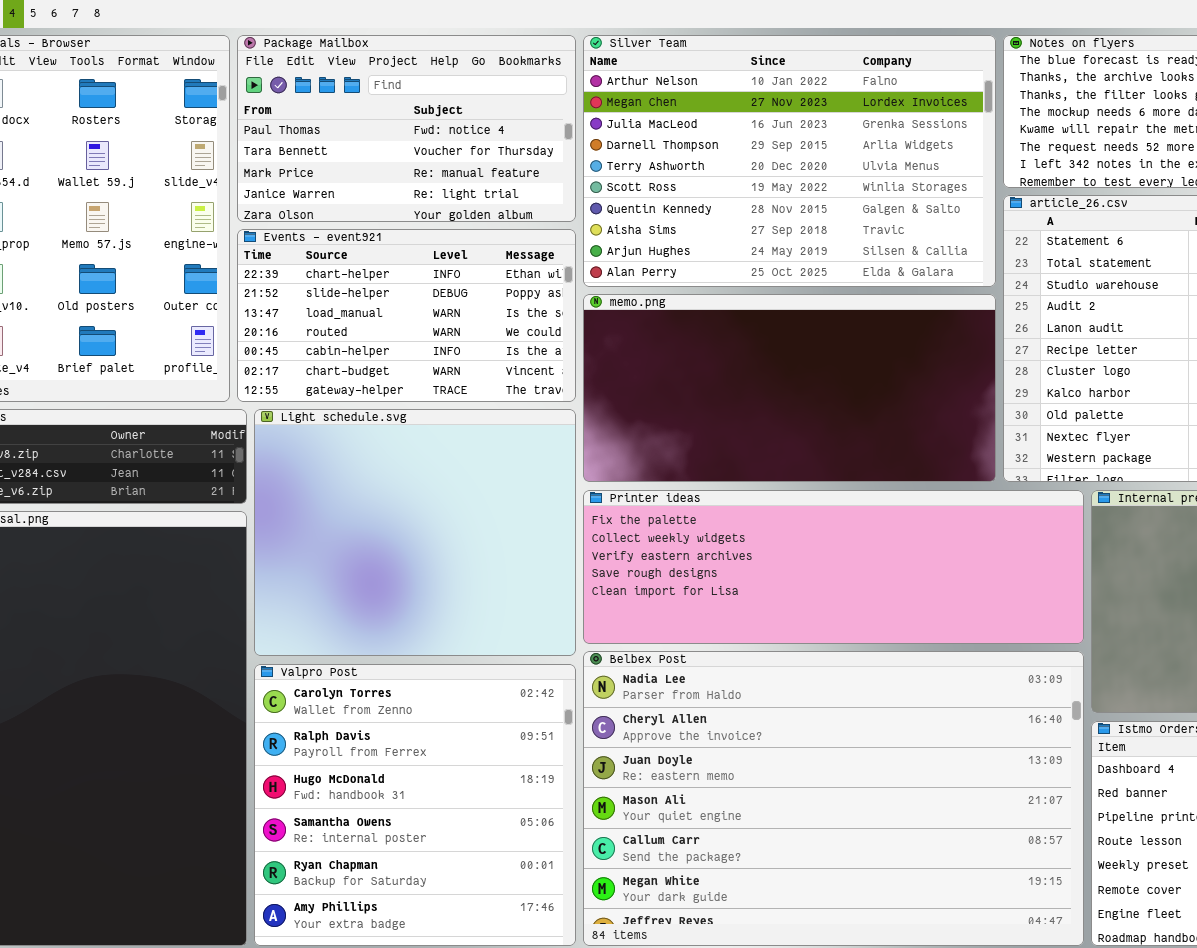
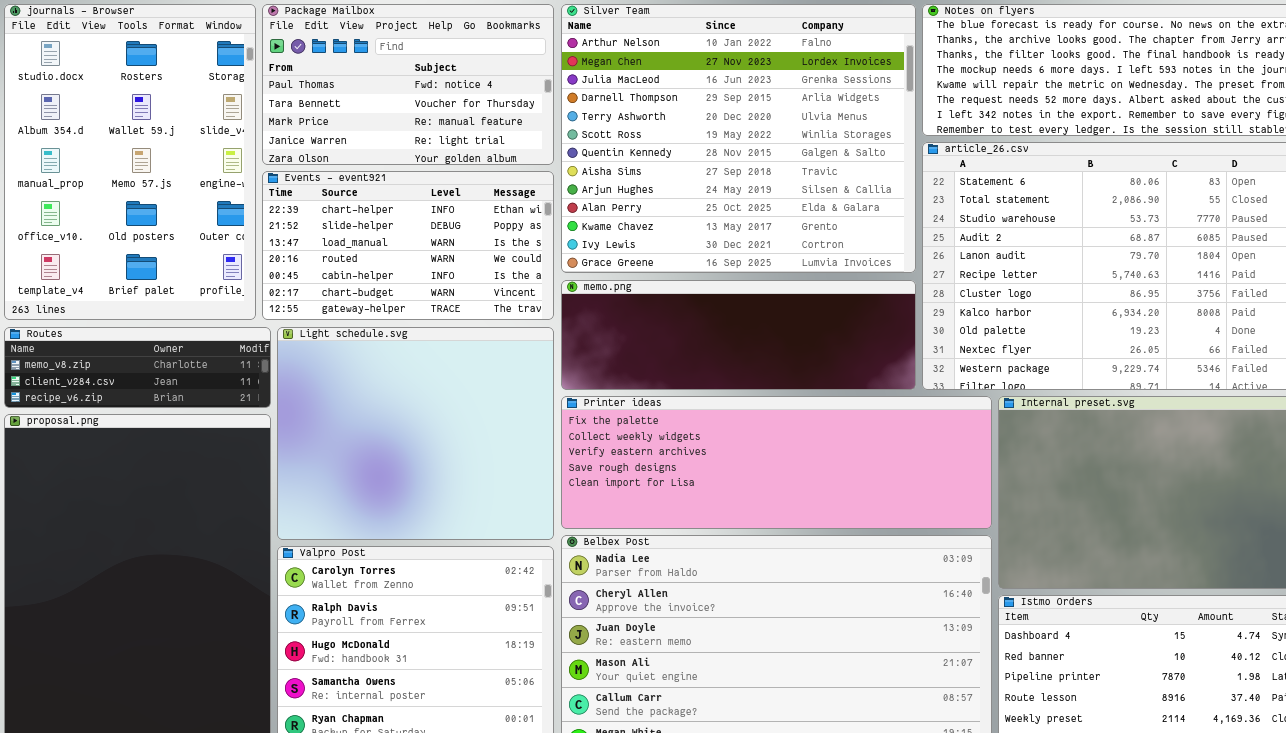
Silver Team: [583,35,996,287] -> [561,4,916,273], resized
memo.png: [583,294,996,482] -> [561,280,916,390], resized

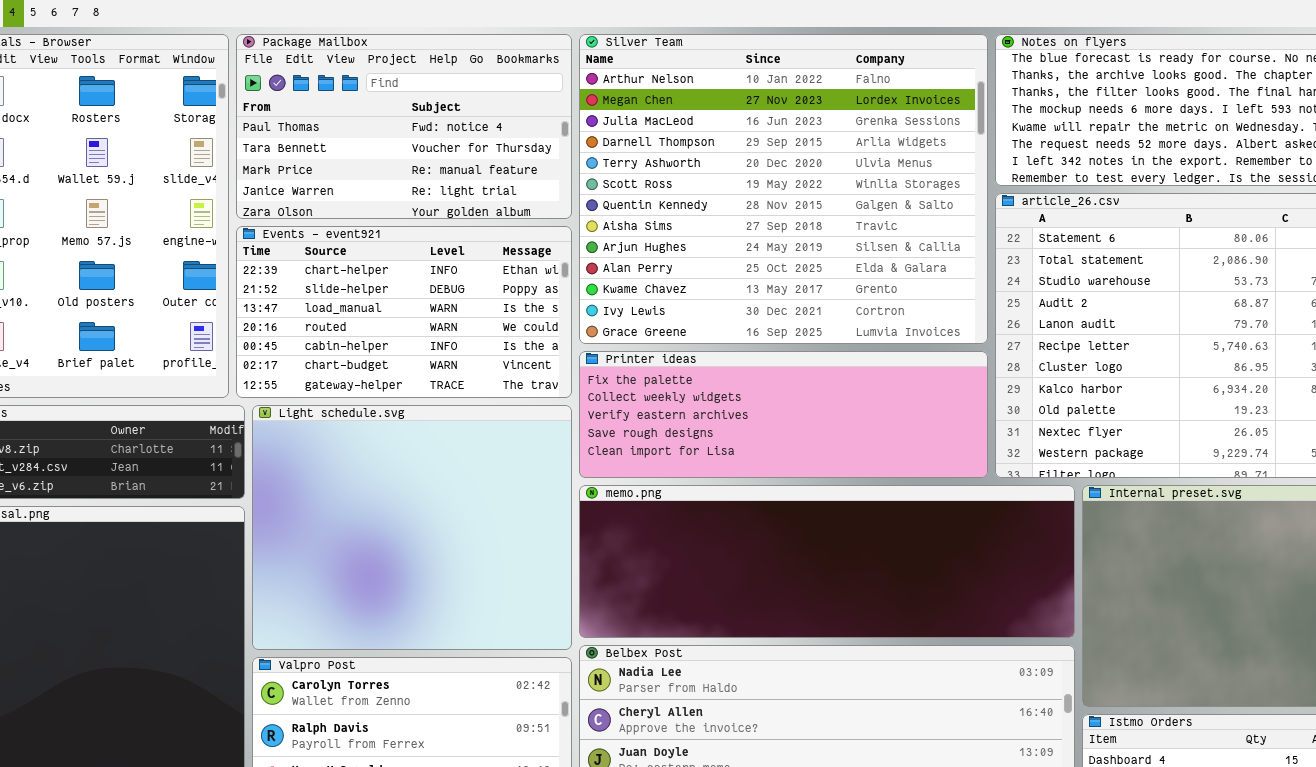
memo.png: [561,280,916,390] -> [579,485,1075,638], moved, resized
Printer ideas: [561,396,992,529] -> [579,351,988,478], moved, resized

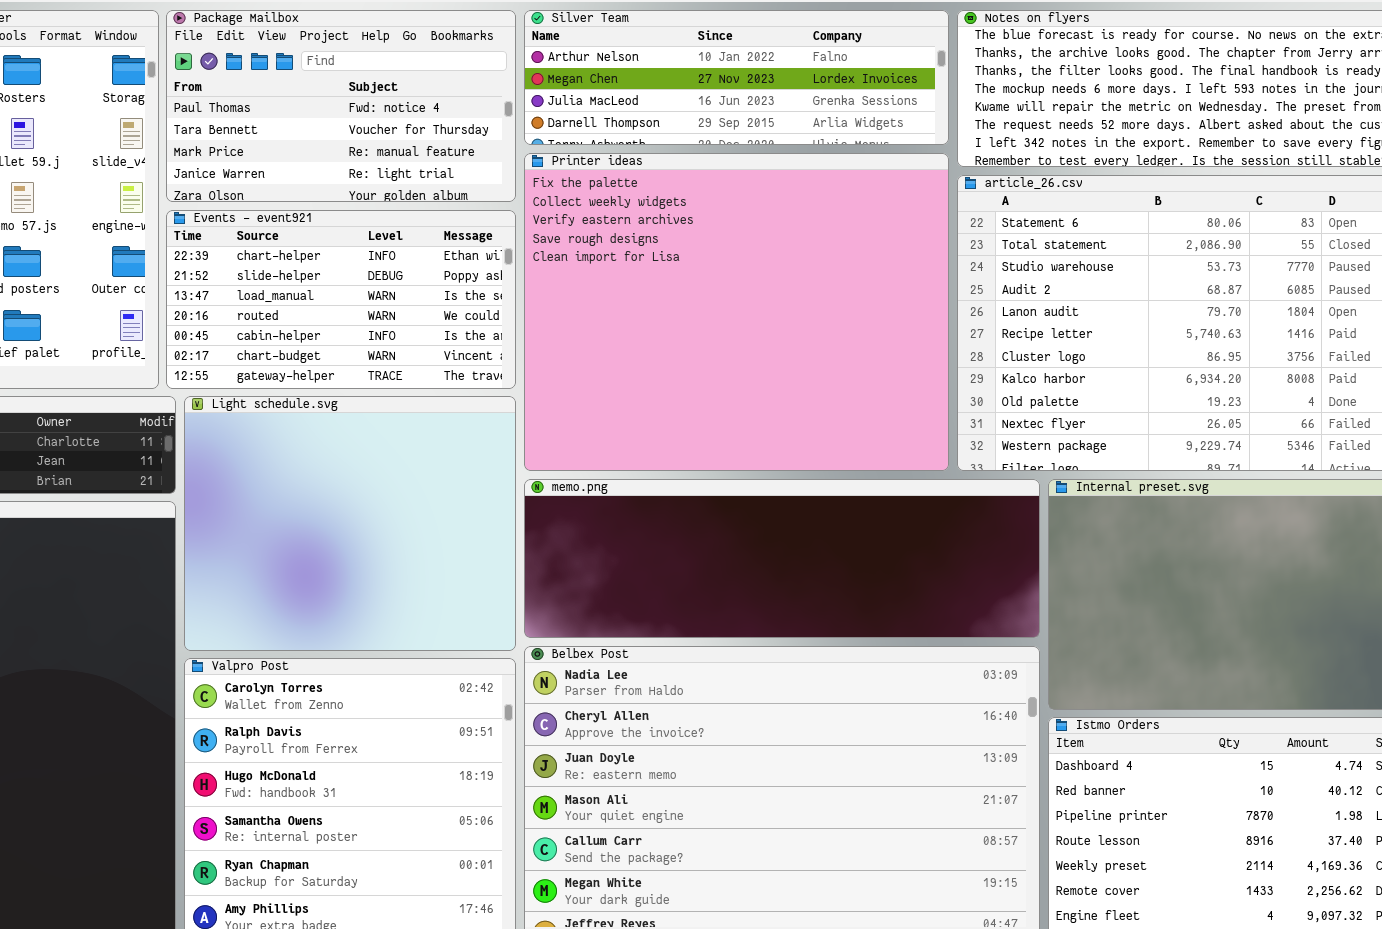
Silver Team: [579,34,988,344] -> [524,10,949,145], resized
Printer ideas: [579,351,988,478] -> [524,153,949,471], resized

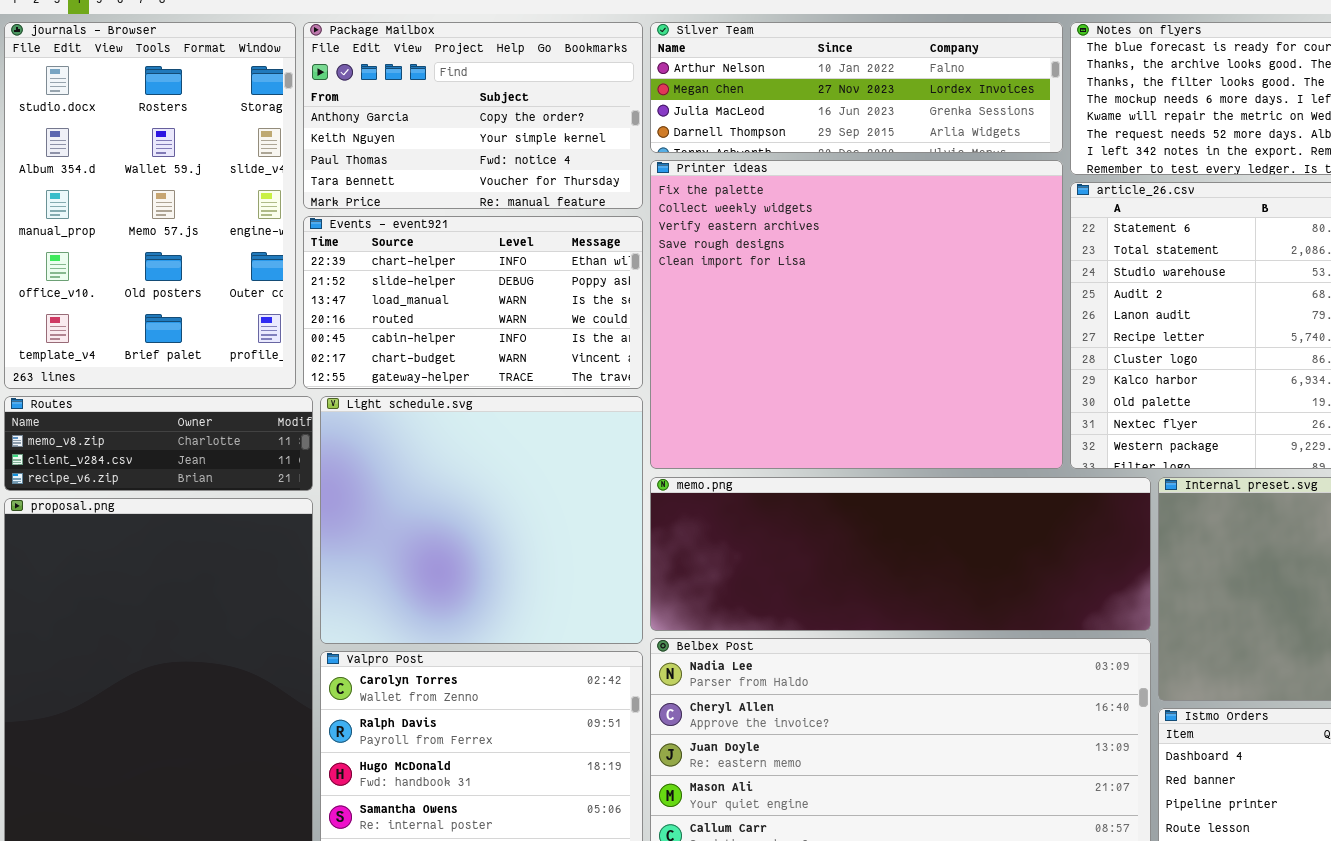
Package Mailbox: [166,10,516,202] -> [303,22,643,209], scrolled up 2 rows

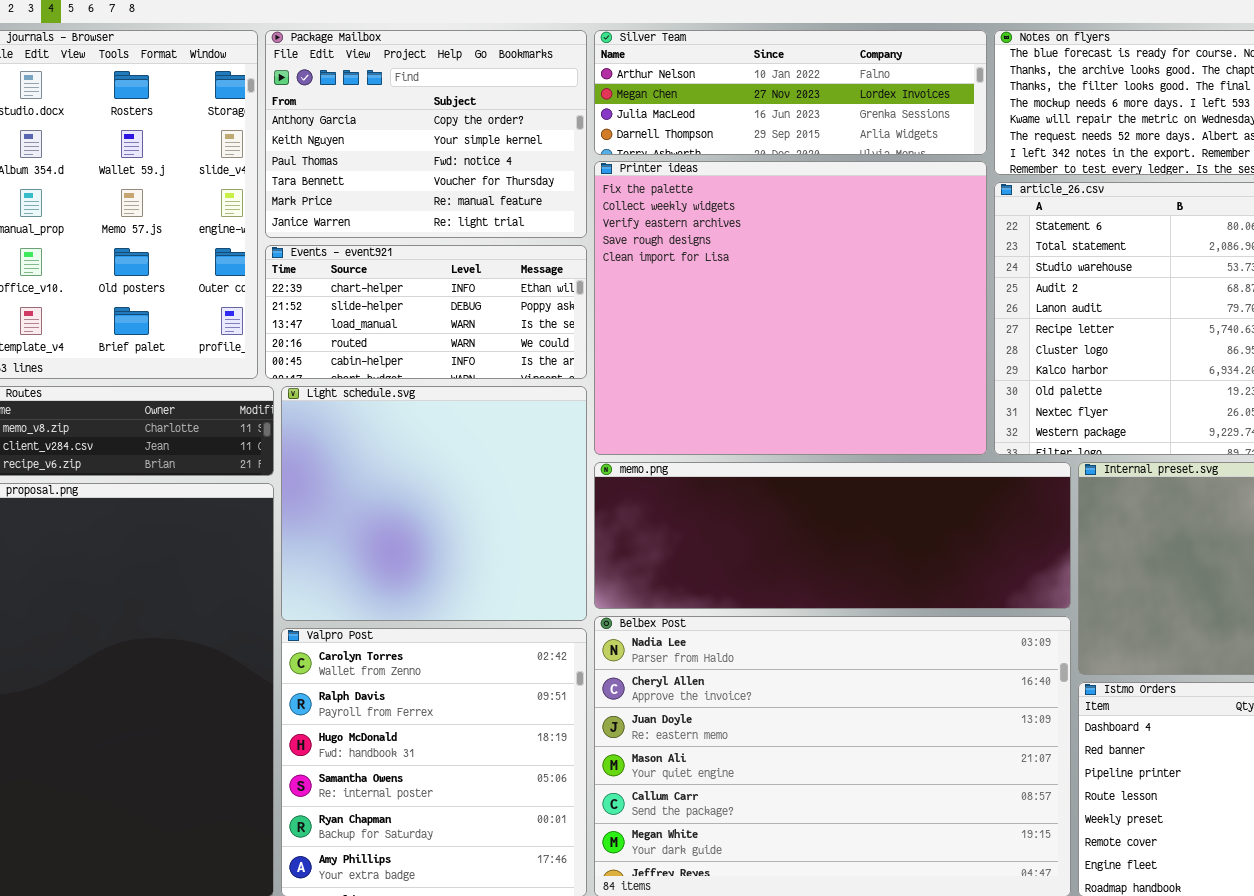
Package Mailbox: [303,22,643,209] -> [265,30,587,238], resized
Events - event921: [303,216,643,389] -> [265,245,587,379], resized

